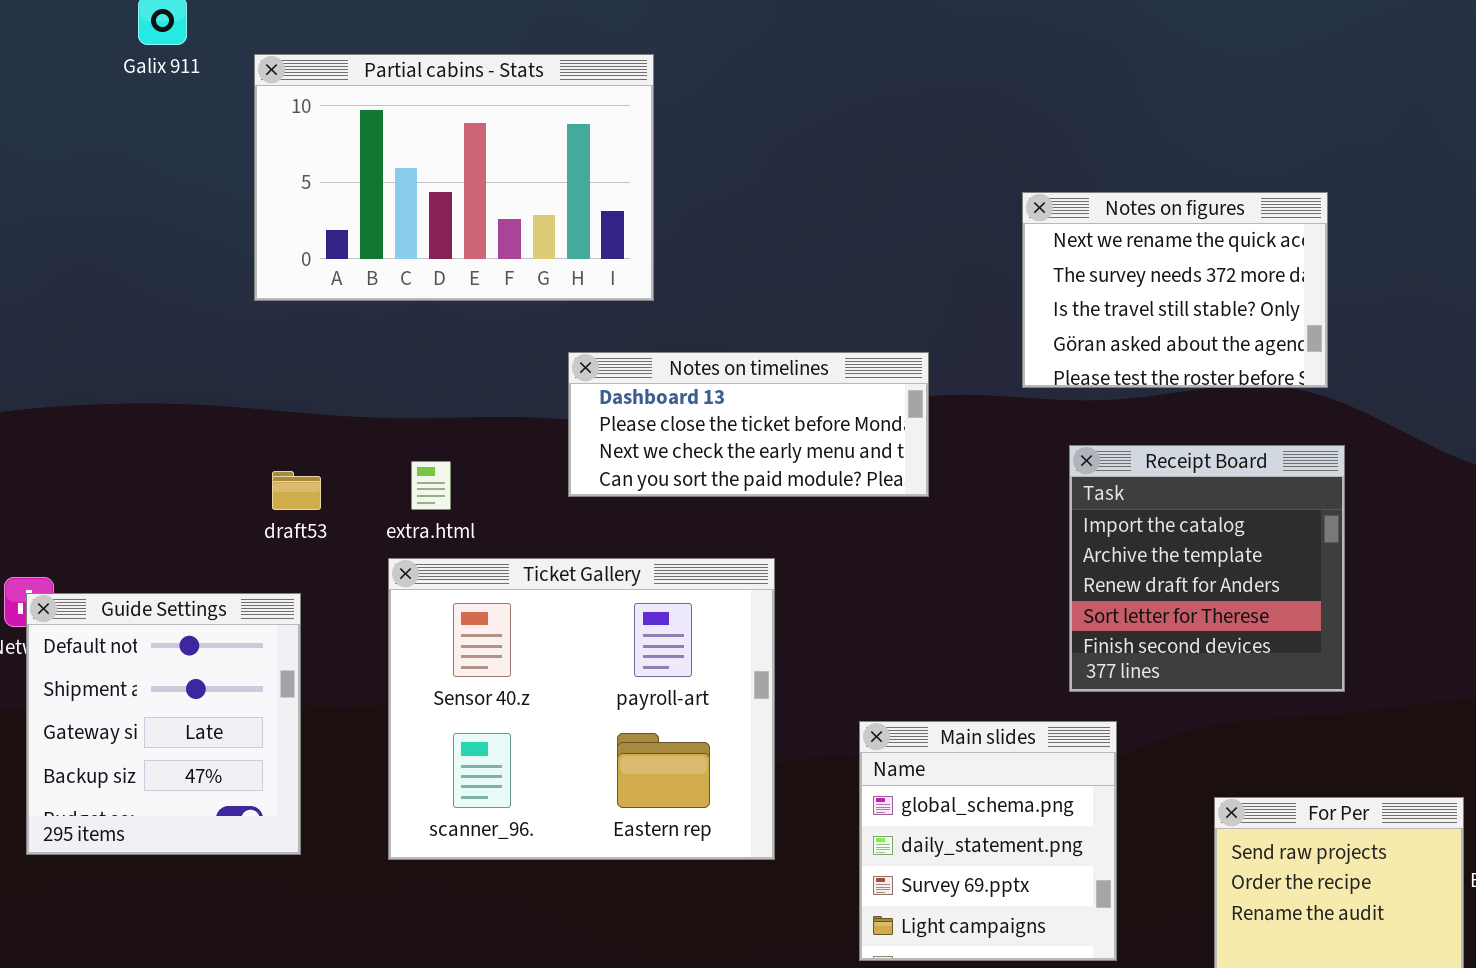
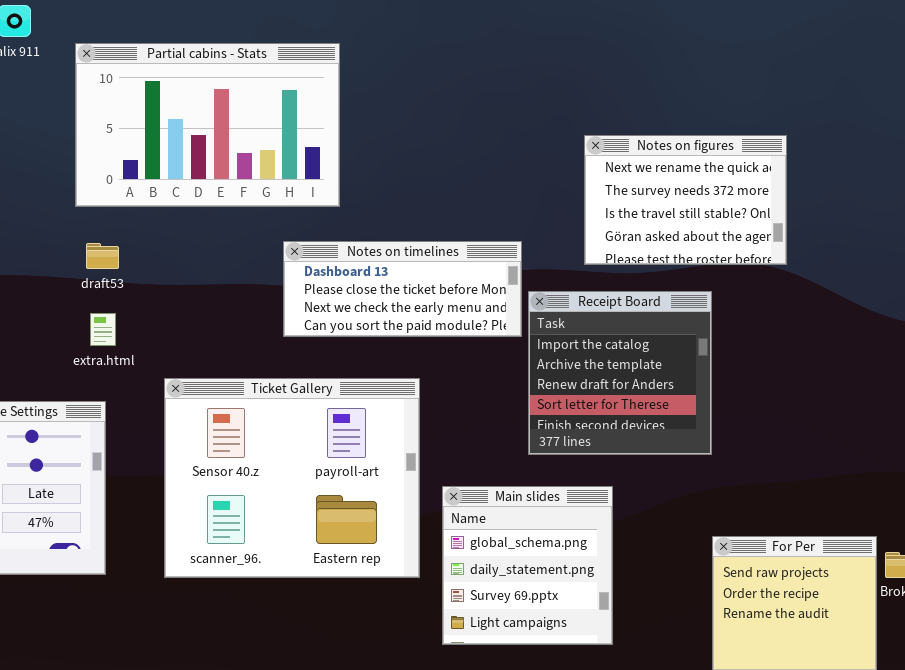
Receipt Board: [1069,445,1345,692] -> [528,291,712,455], moved
extra.html: [411,461,451,510] -> [90,313,116,346], moved
draft53: [272,471,321,510] -> [86,243,119,269], moved
Main slides: [859,721,1117,961] -> [442,486,613,645], moved

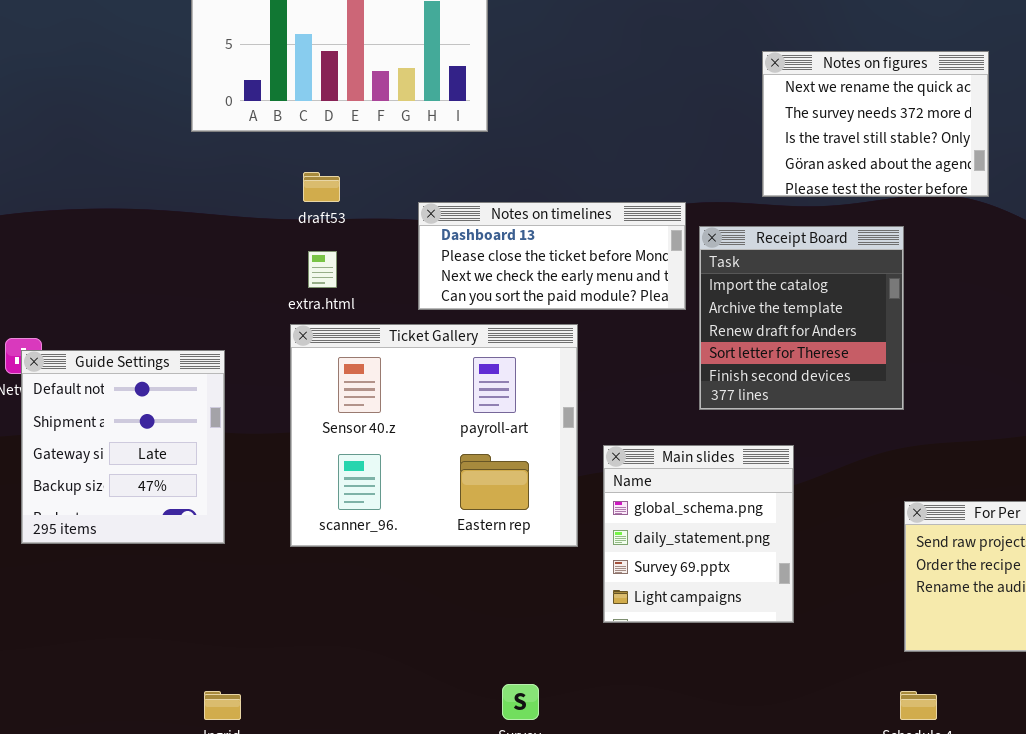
Notes on timelines: [283,241,522,337] -> [418,202,686,310], moved
draft53: [86,243,119,269] -> [303,172,340,202], moved
extra.html: [90,313,116,346] -> [308,251,337,288], moved

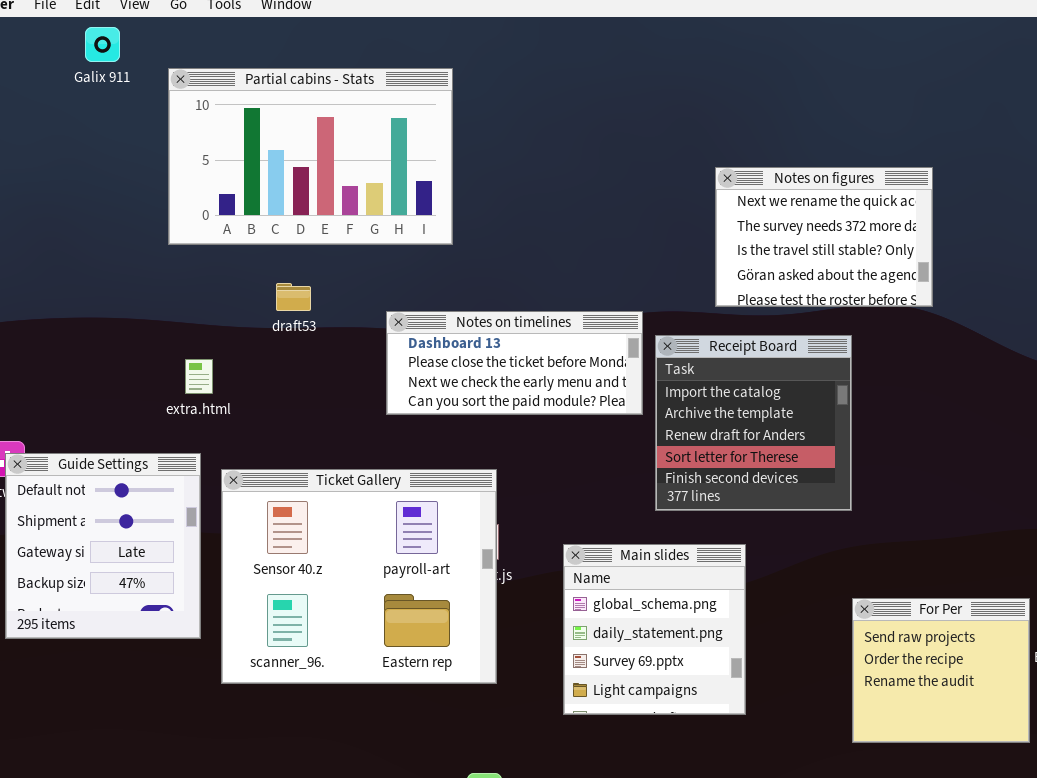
extra.html: [308,251,337,288] -> [185,359,213,394], moved
Ticket Gallery: [290,324,578,547] -> [221,469,497,684], moved

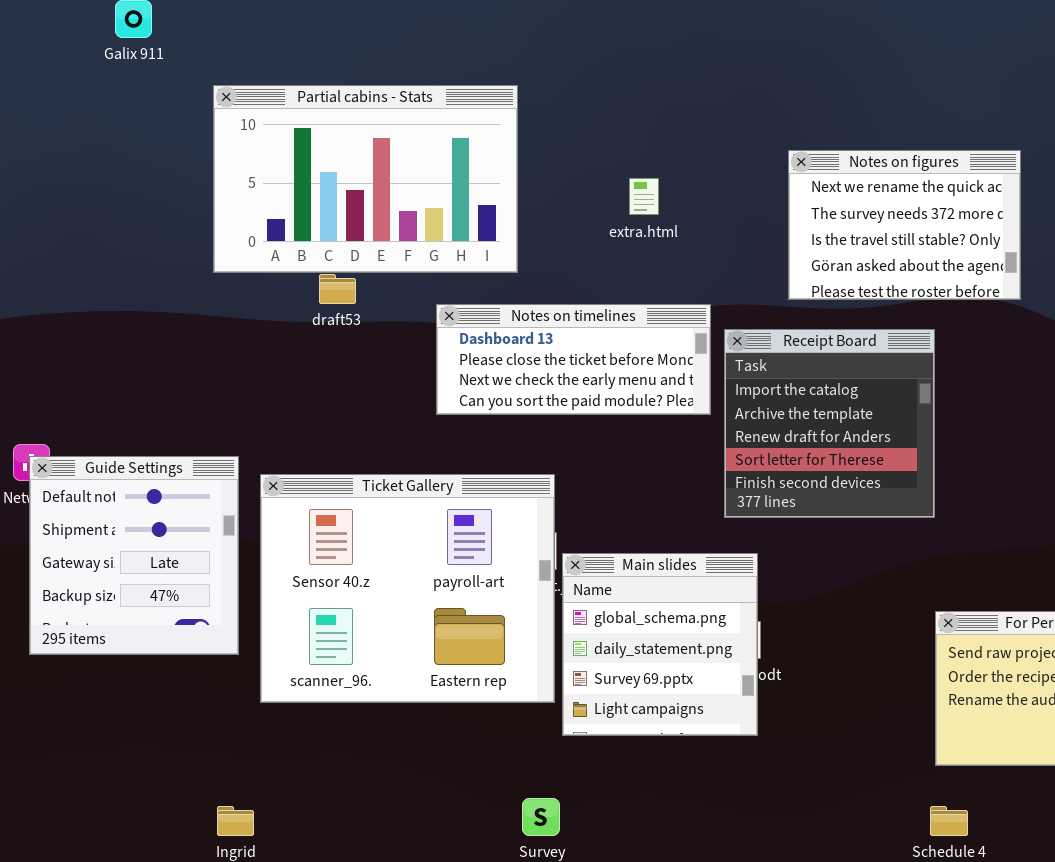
Partial cabins - Stats: [168,68,453,245] -> [213,85,518,273], moved
extra.html: [185,359,213,394] -> [629,178,659,215], moved
Main slides: [563,544,746,715] -> [562,553,758,736], moved

